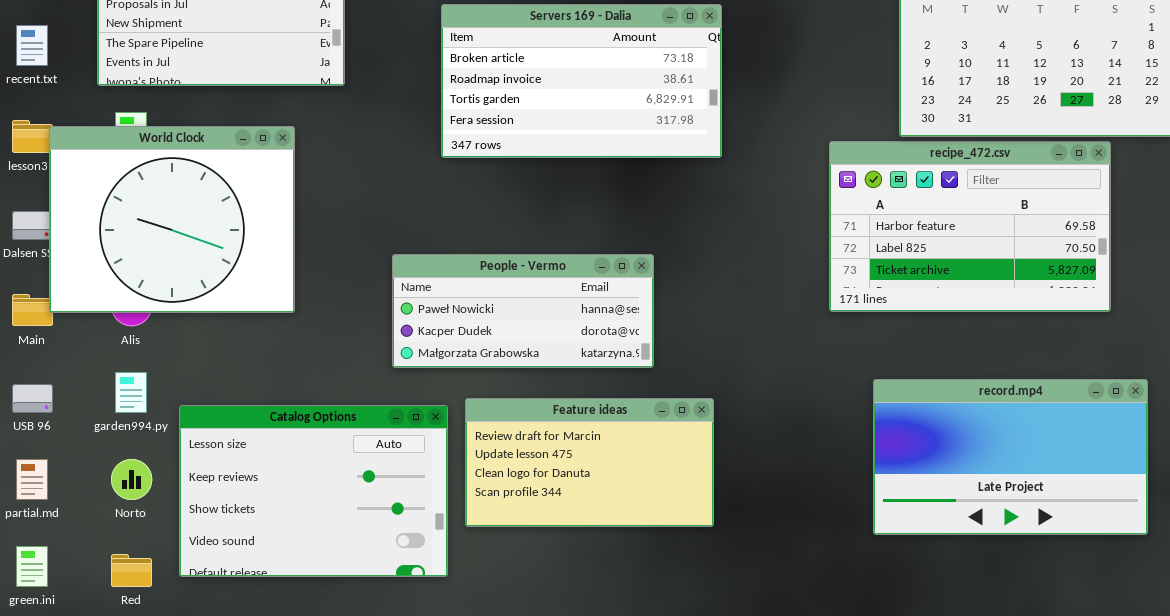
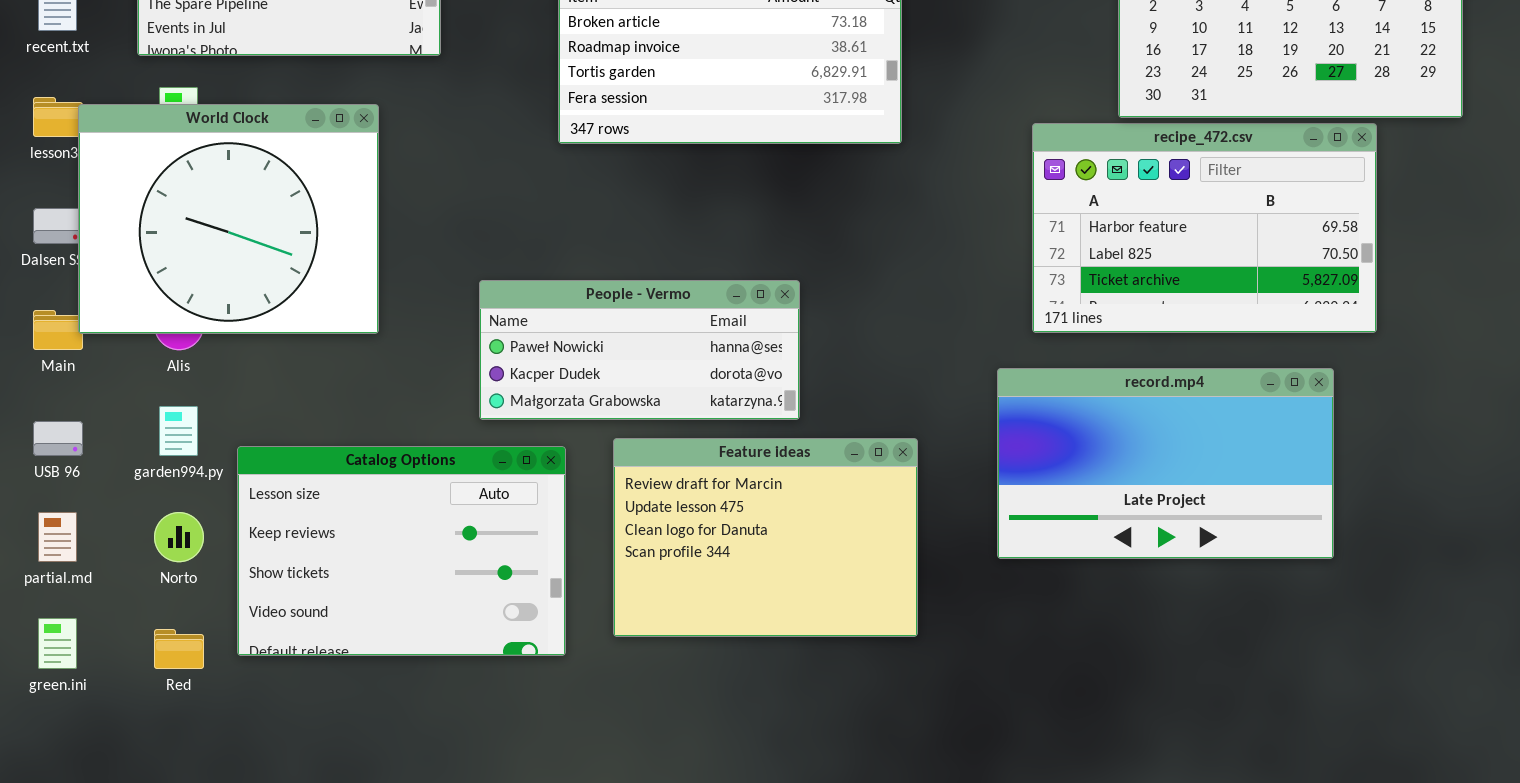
People - Vermo: [392,254,654,368] -> [479,280,800,420], moved
record.mp4: [873,379,1148,535] -> [997,368,1334,559], moved
Feature ideas: [465,398,714,527] -> [613,438,918,637], moved, resized

